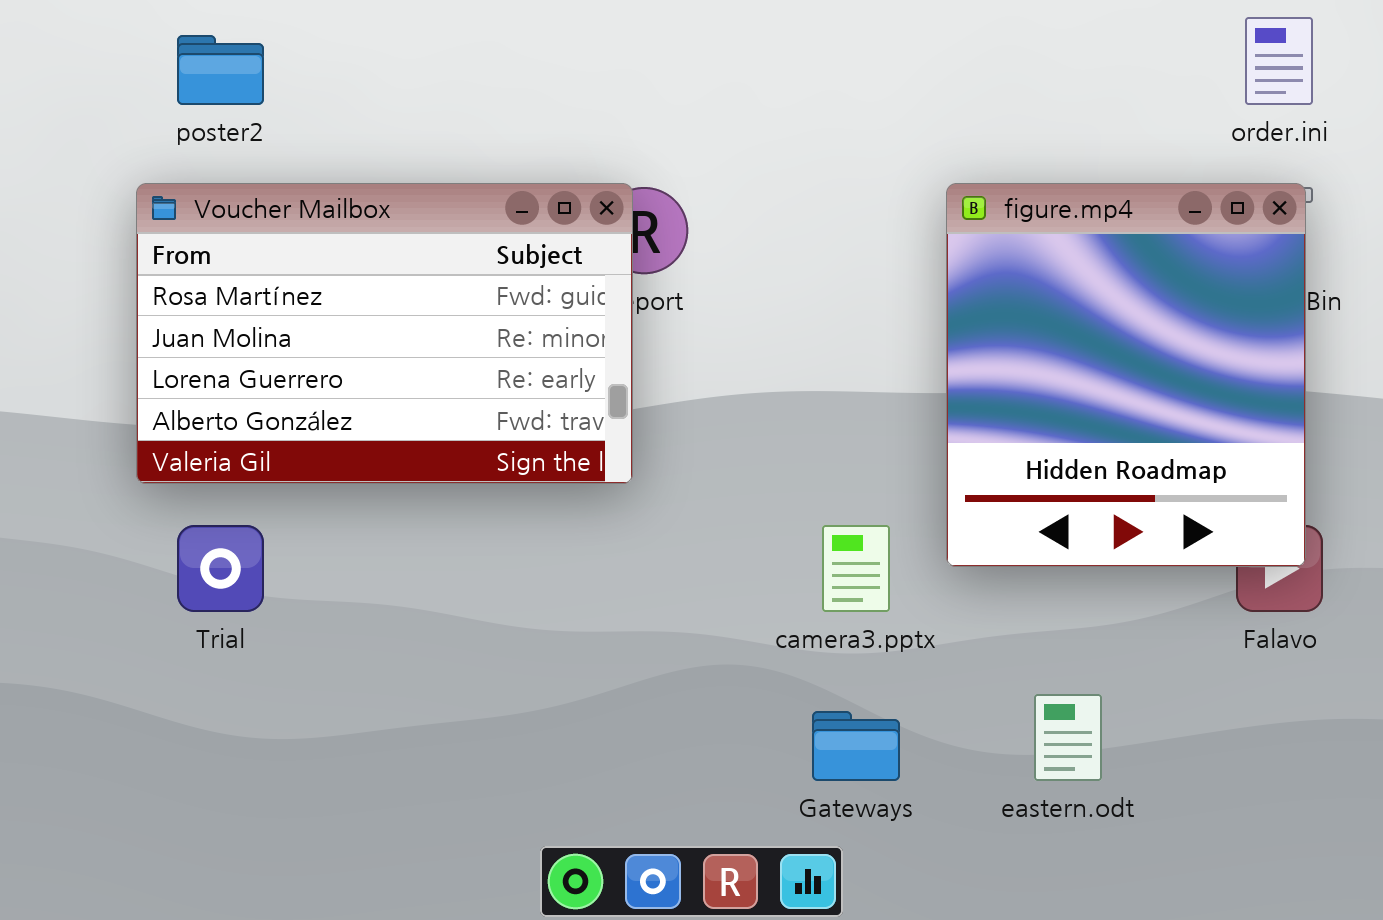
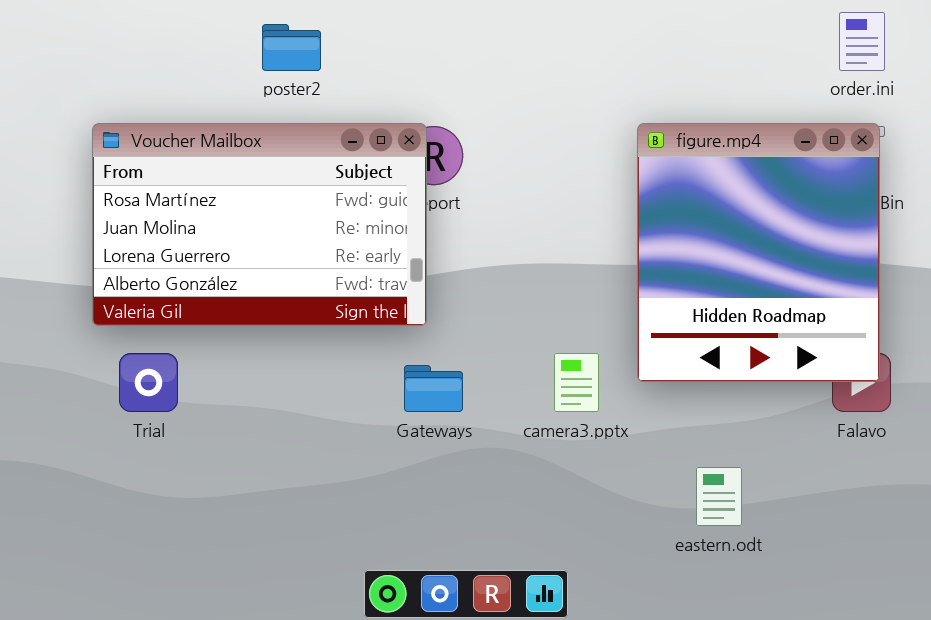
poster2: [177,35,264,105] -> [262,24,321,71], moved
Gateways: [812,711,900,781] -> [404,365,463,412], moved

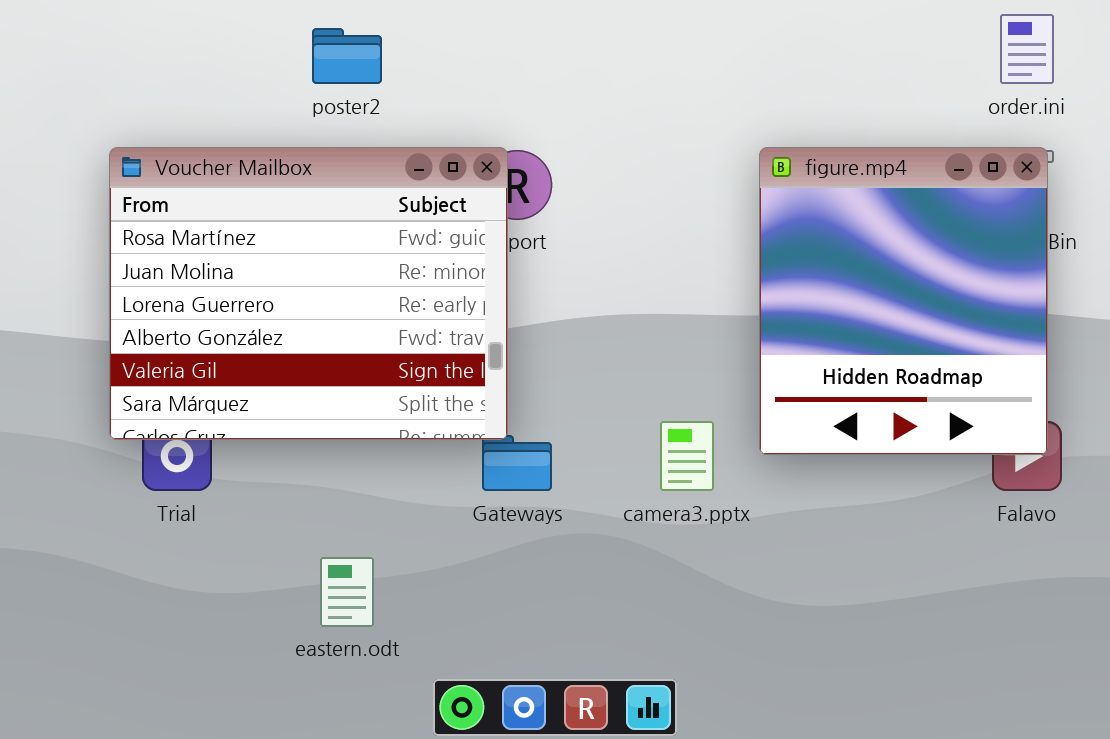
Voucher Mailbox: [92,123,427,326] -> [109,147,508,440], resized
eastern.odt: [696,467,742,526] -> [320,557,374,627], moved

